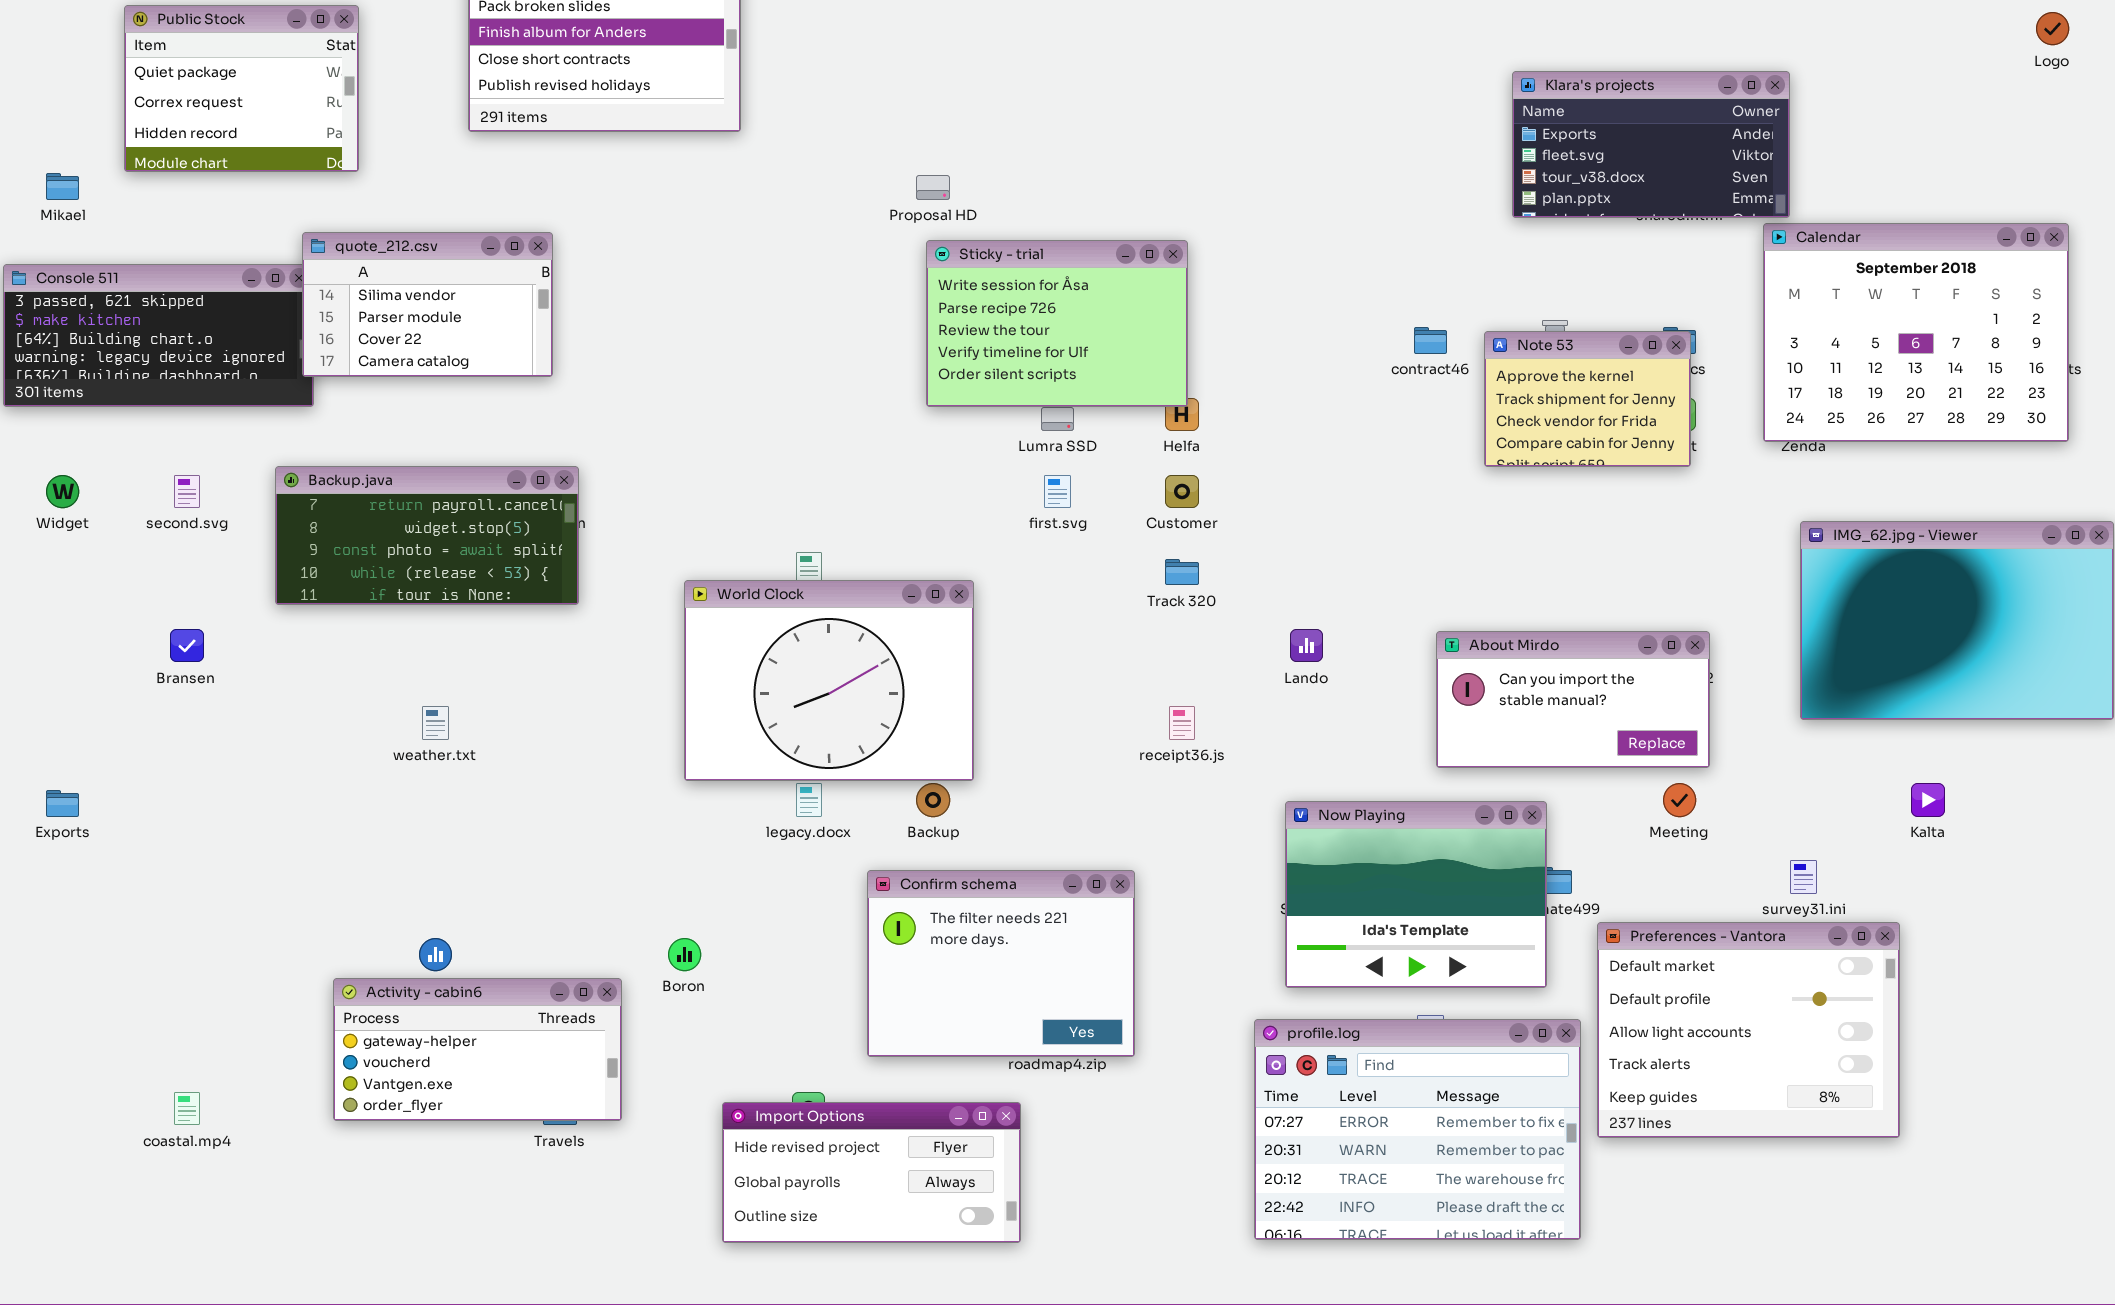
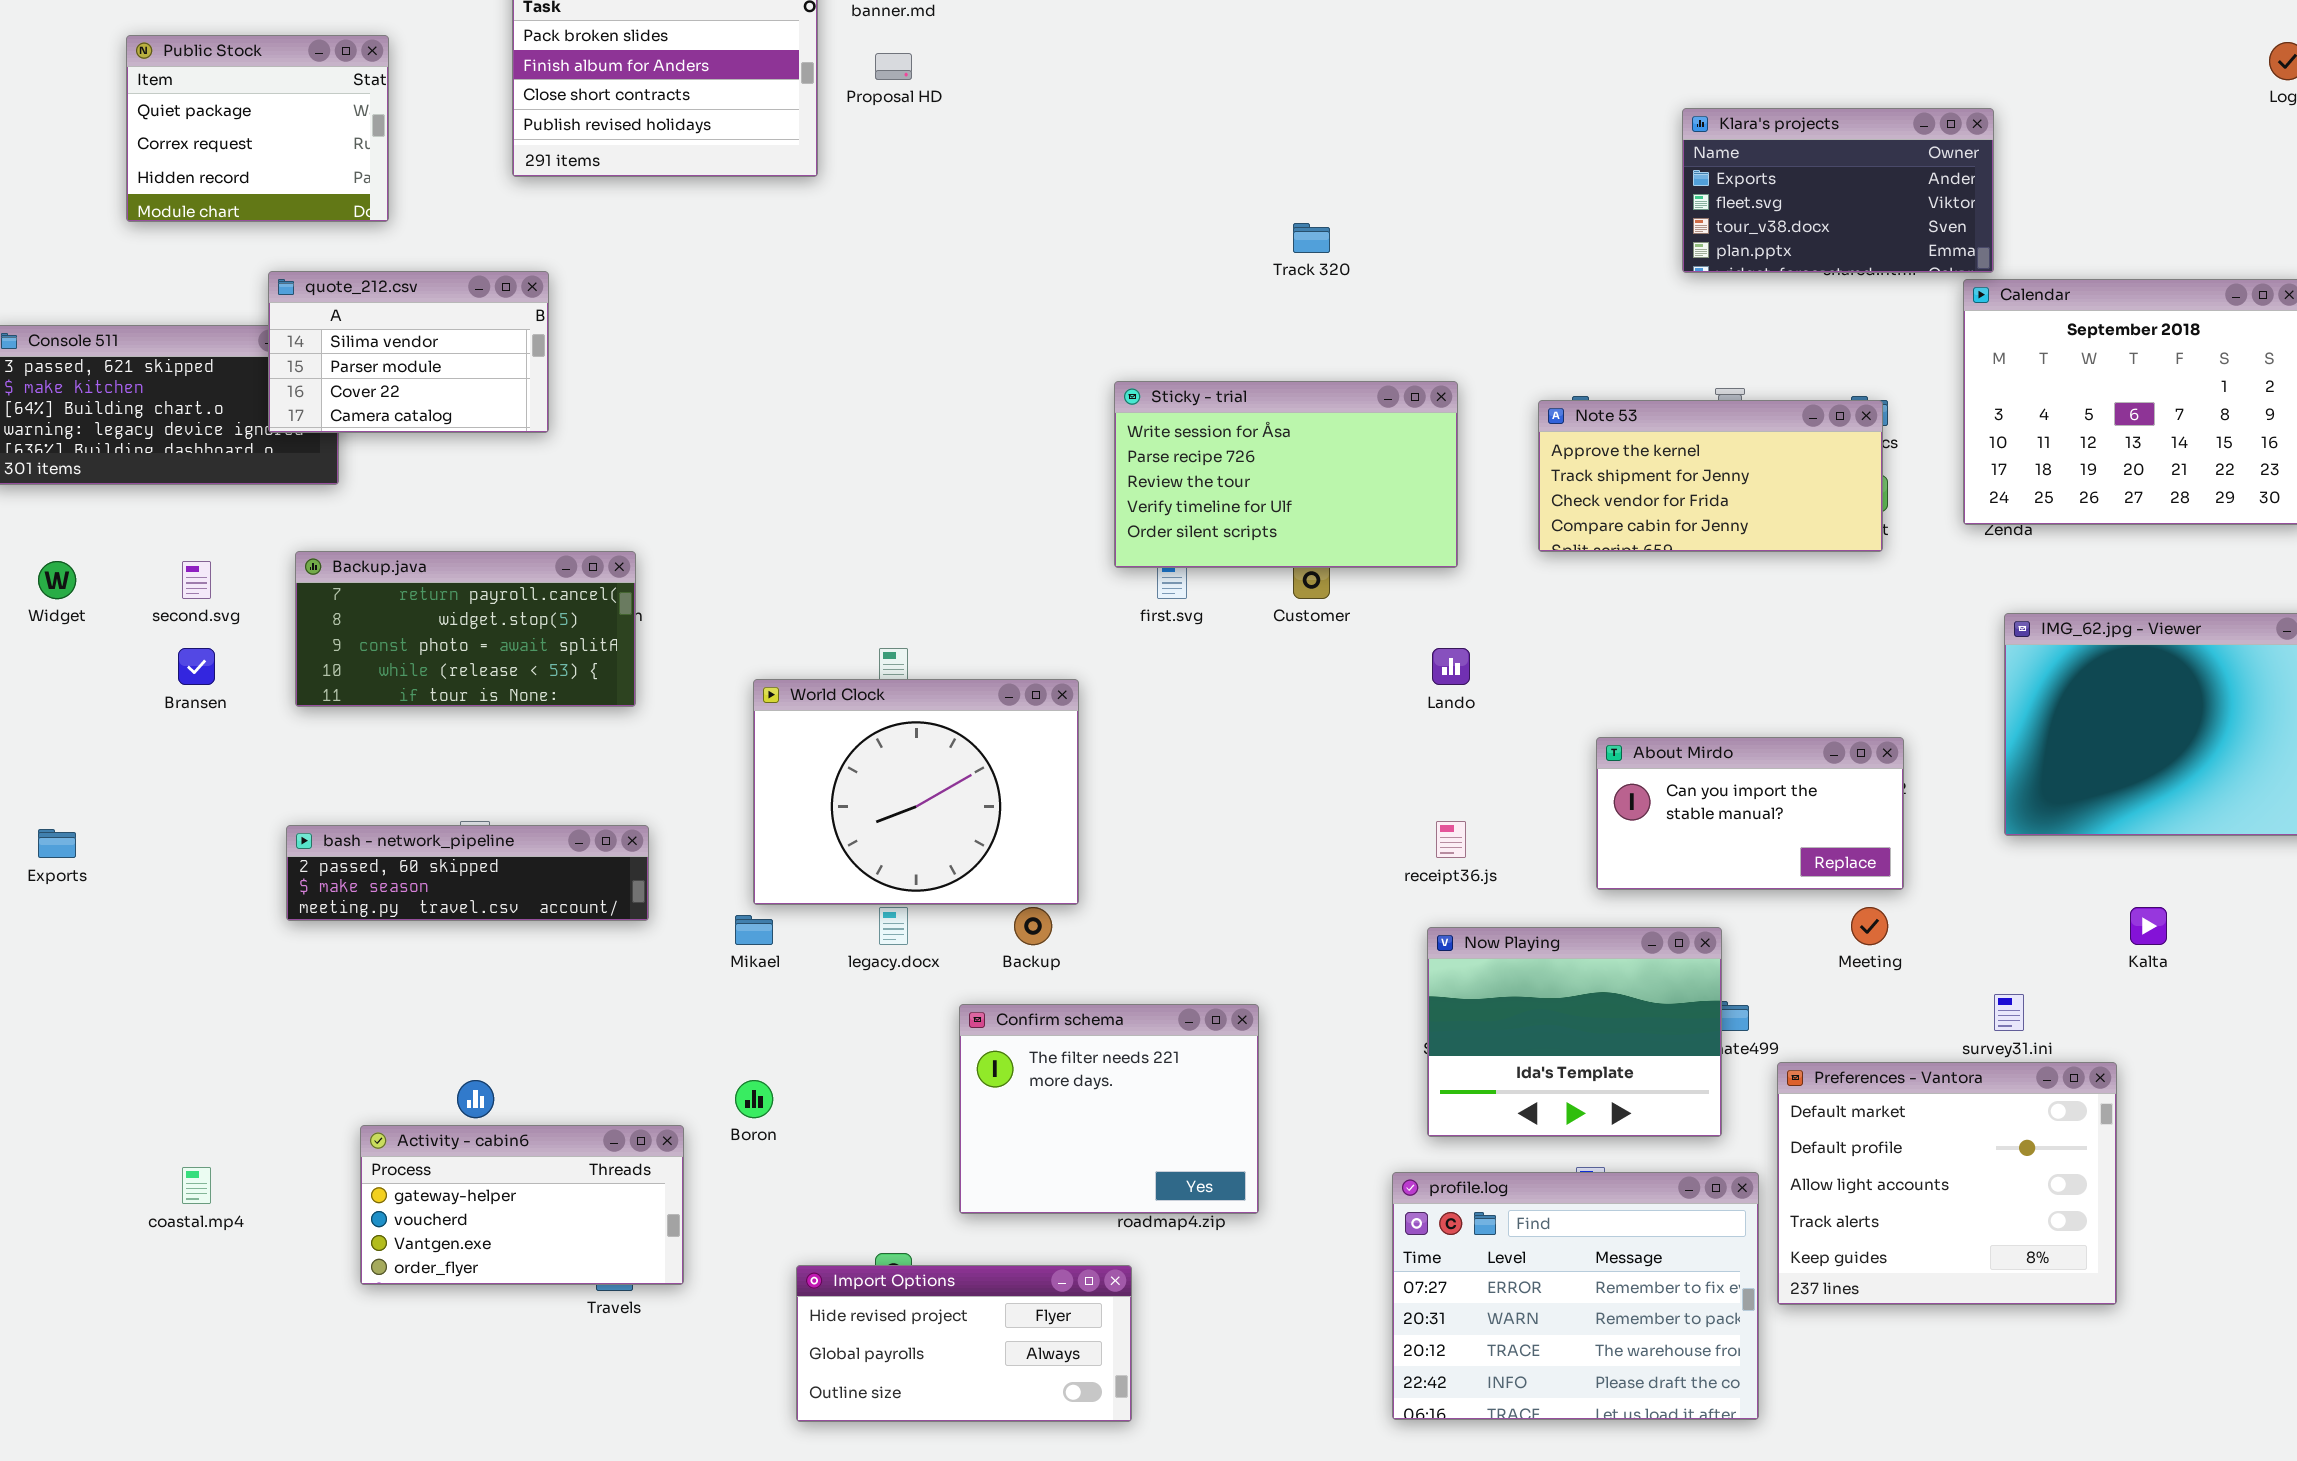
Mikael: [46,173,79,200] -> [735,915,773,945], moved
Proposal HD: [916,175,950,200] -> [875,53,912,80], moved
quote_212.csv: [302,232,553,377] -> [268,271,549,433], moved
Sticky - trial: [926,240,1188,407] -> [1114,381,1458,568], moved, resized
Note 53: [1484,331,1691,467] -> [1538,400,1883,552], resized
Track 320: [1165,559,1199,585] -> [1293,223,1330,253], moved
Bransen: [170,629,204,662] -> [178,648,215,685], moved
Lando: [1290,629,1323,662] -> [1432,648,1470,685], moved
receipt36.js: [1169,706,1195,740] -> [1436,821,1466,858], moved
bash - network_pipeline: none -> [286,825,649,921], opened
Exports: [46,790,79,817] -> [38,829,76,858], moved
coastal.mp4: [174,1092,200,1125] -> [182,1167,211,1204], moved

